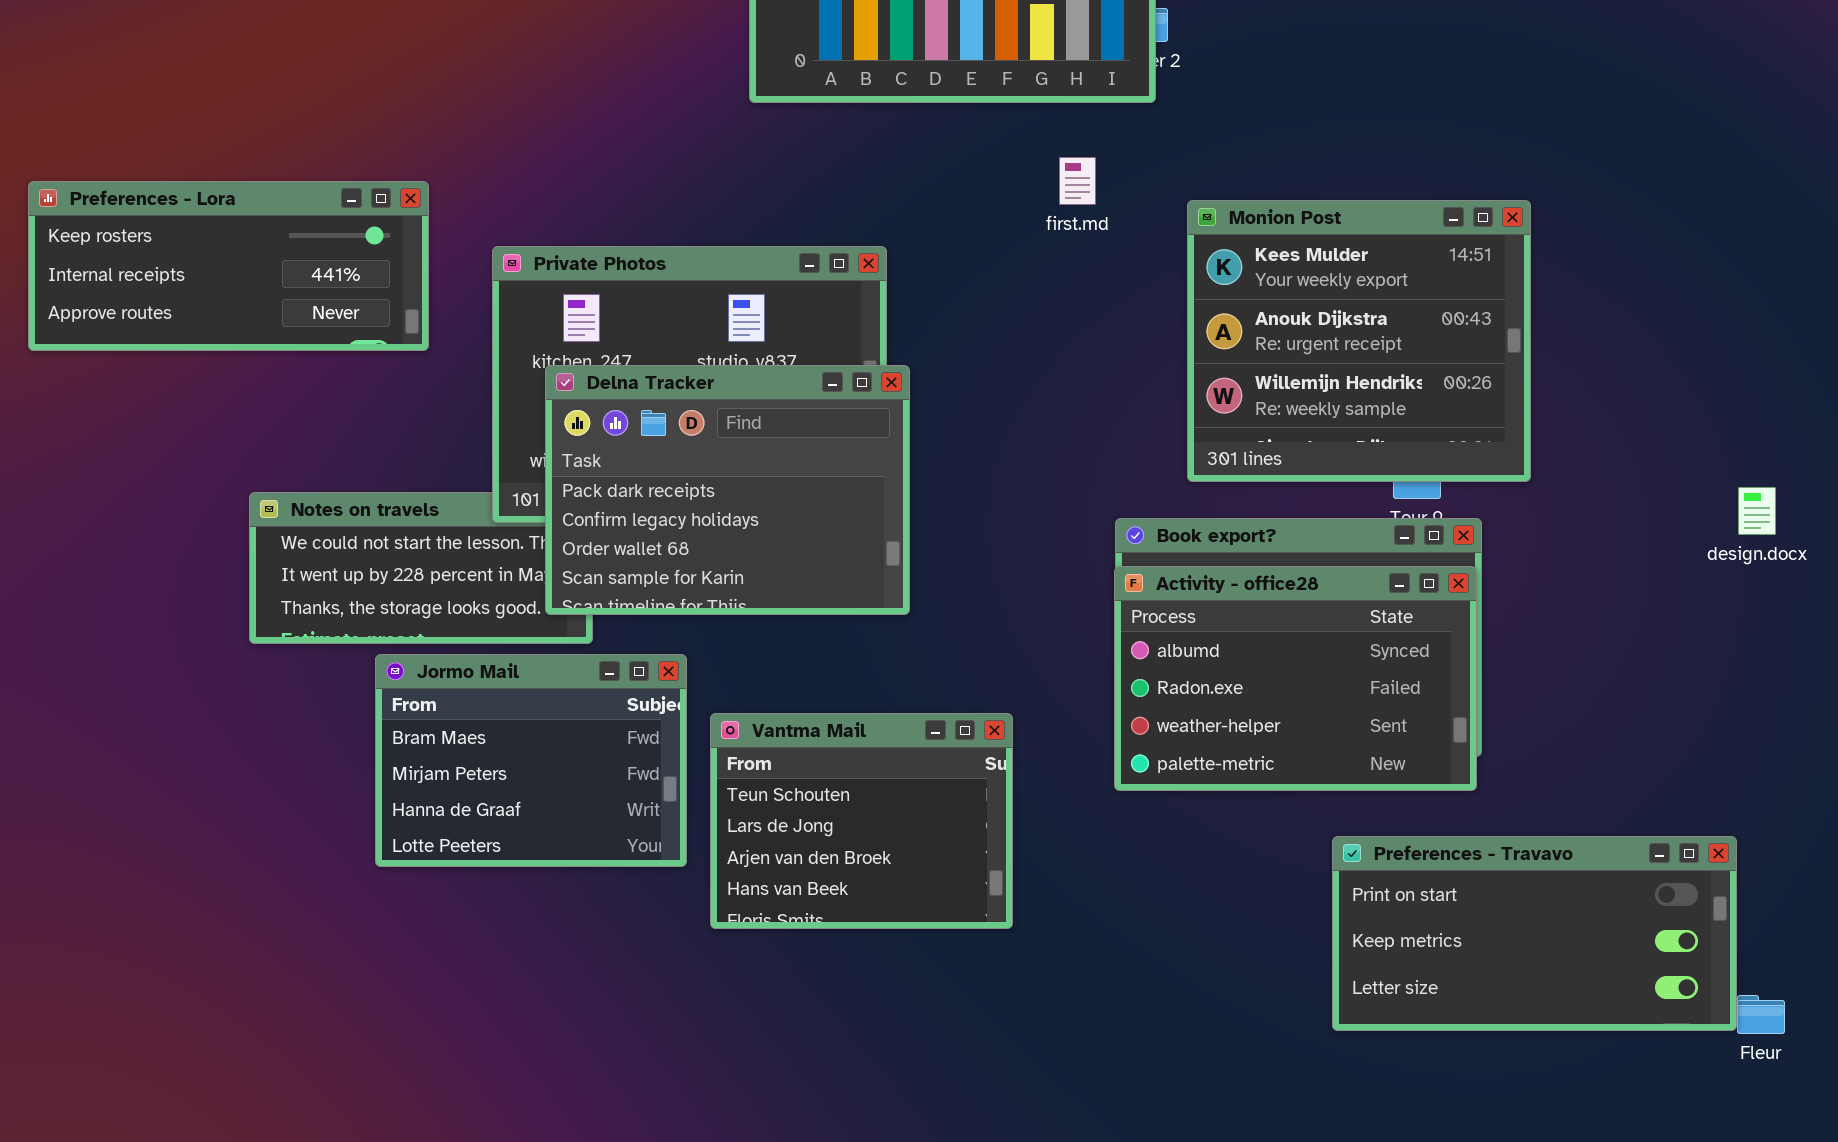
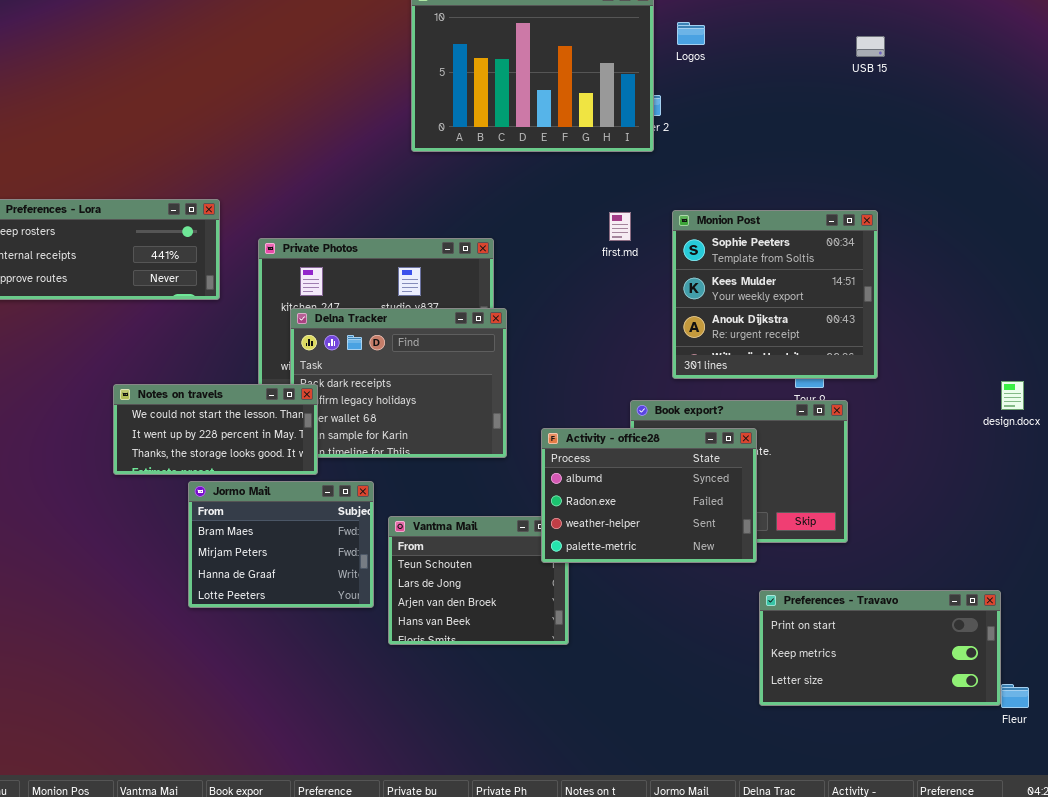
first.md: [1059,157,1096,205] -> [609,212,631,241], moved
Monion Post: [1187,200,1531,482] -> [672,210,878,379], scrolled up 1 row
Notes on travels: [249,492,593,644] -> [113,384,318,475], raised
Activity - office28: [1114,566,1477,791] -> [541,428,757,563], moved

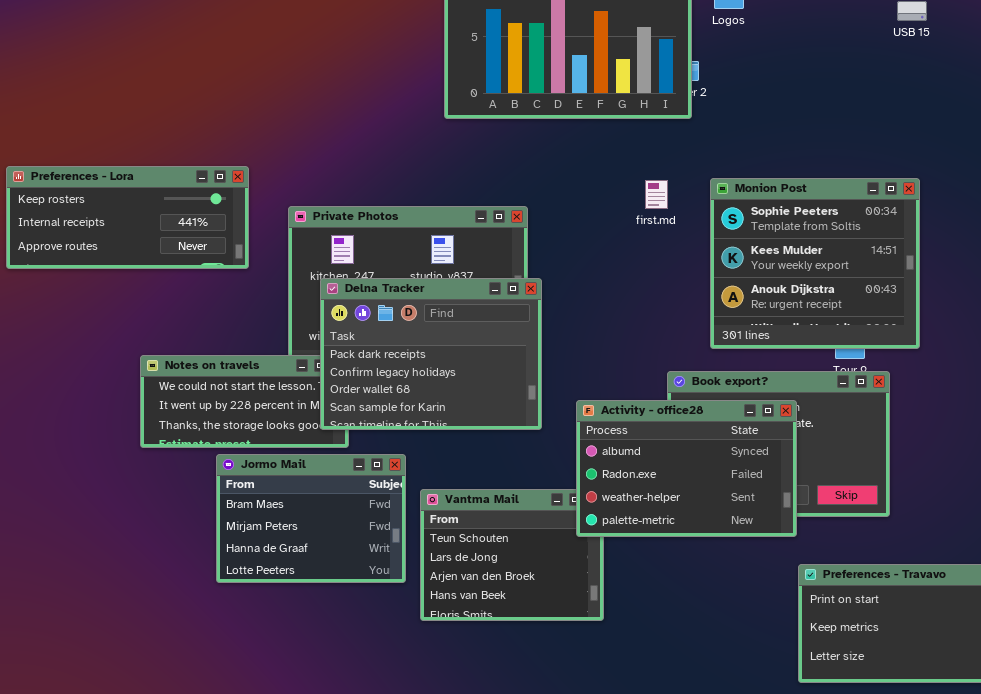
Delna Tracker: [290,308,507,458] -> [320,278,542,430], raised

